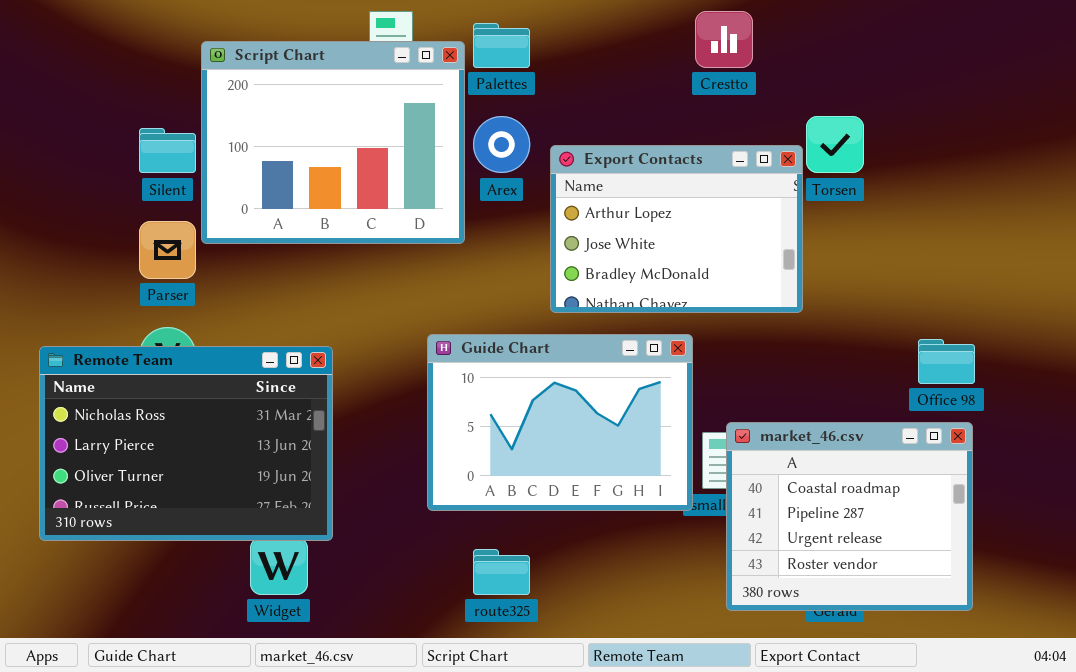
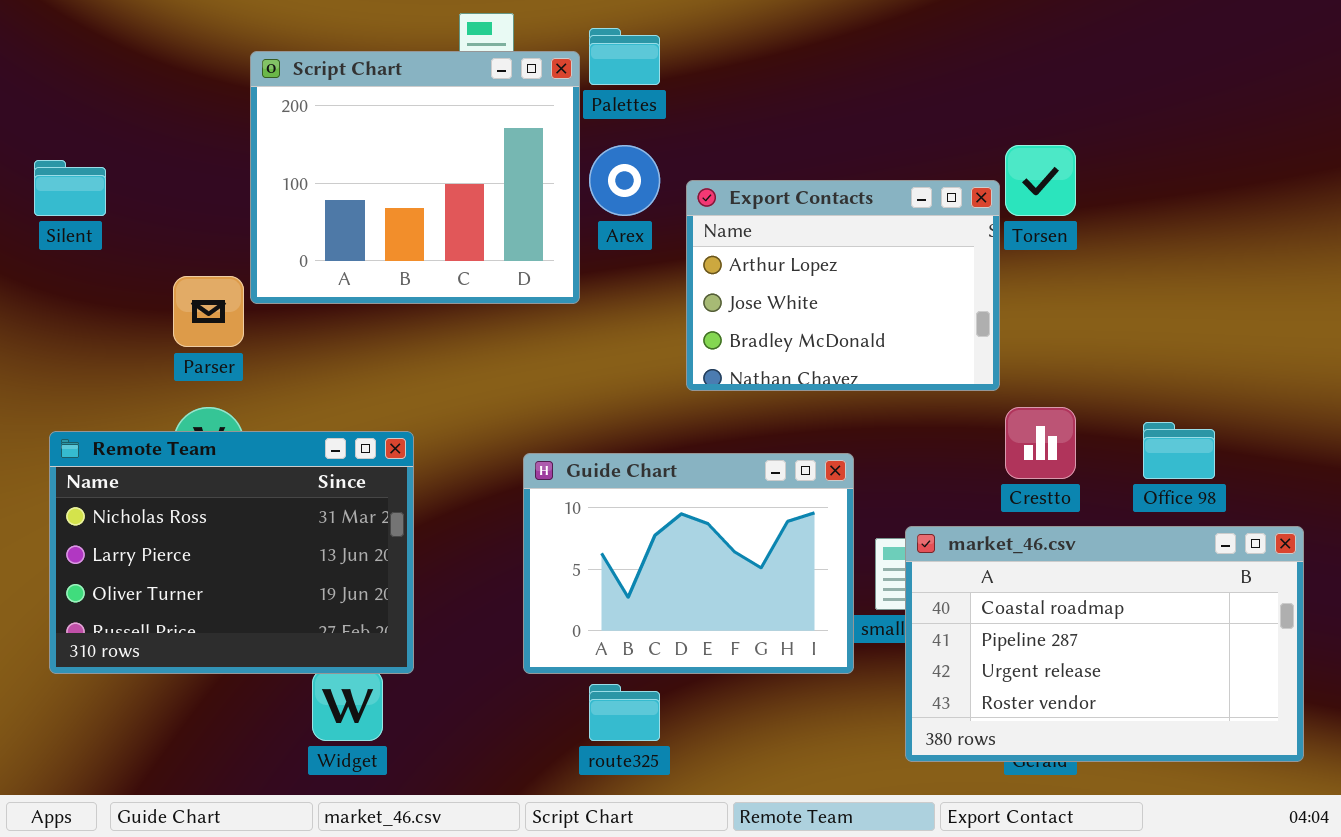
Crestto: [695,11,753,68] -> [1005,407,1076,479], moved
Silent: [139,128,196,173] -> [34,160,106,216], moved
Guide Chart: [427,334,693,511] -> [523,453,854,674], moved
market_46.csv: [726,422,973,611] -> [905,526,1304,762], resized

